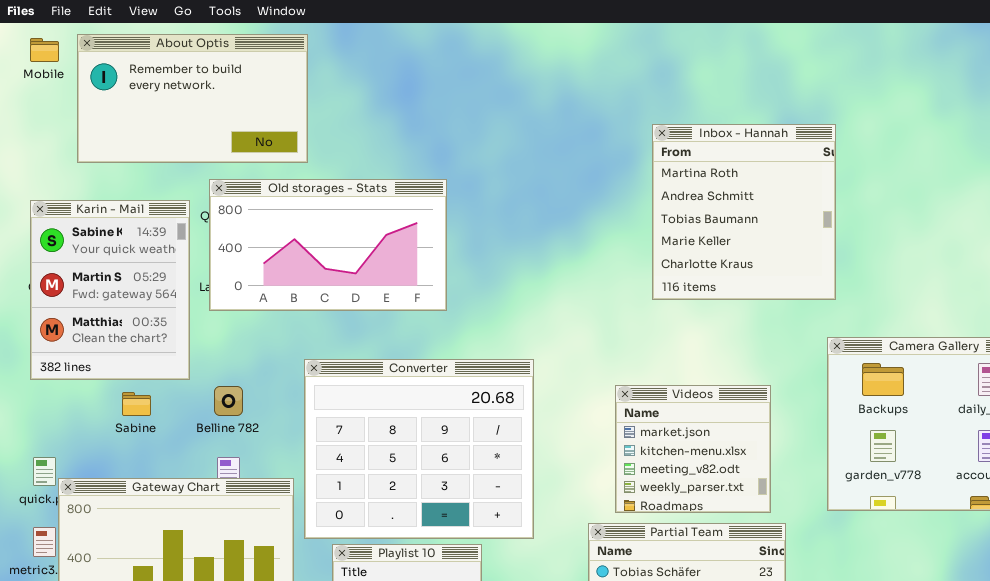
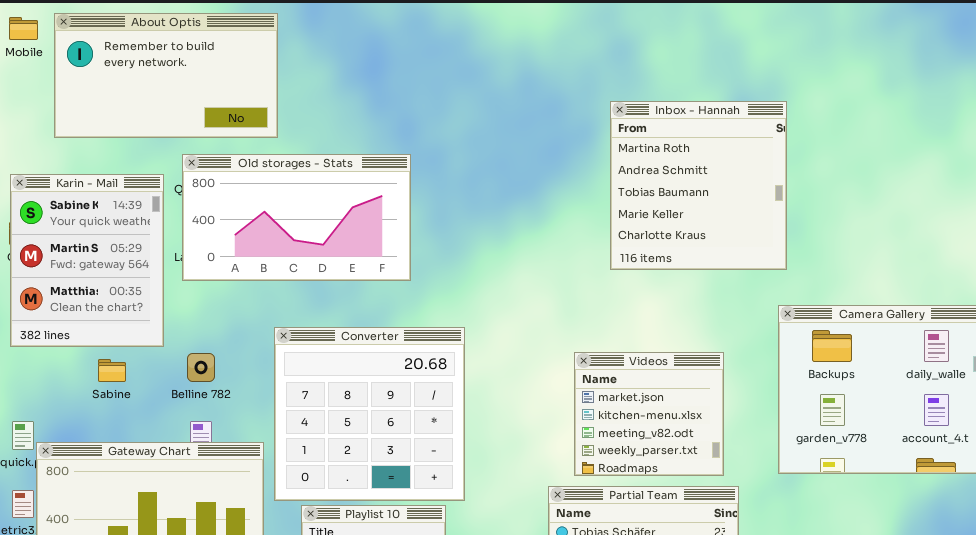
Converter: [304,359,534,539] -> [274,327,465,501], resized

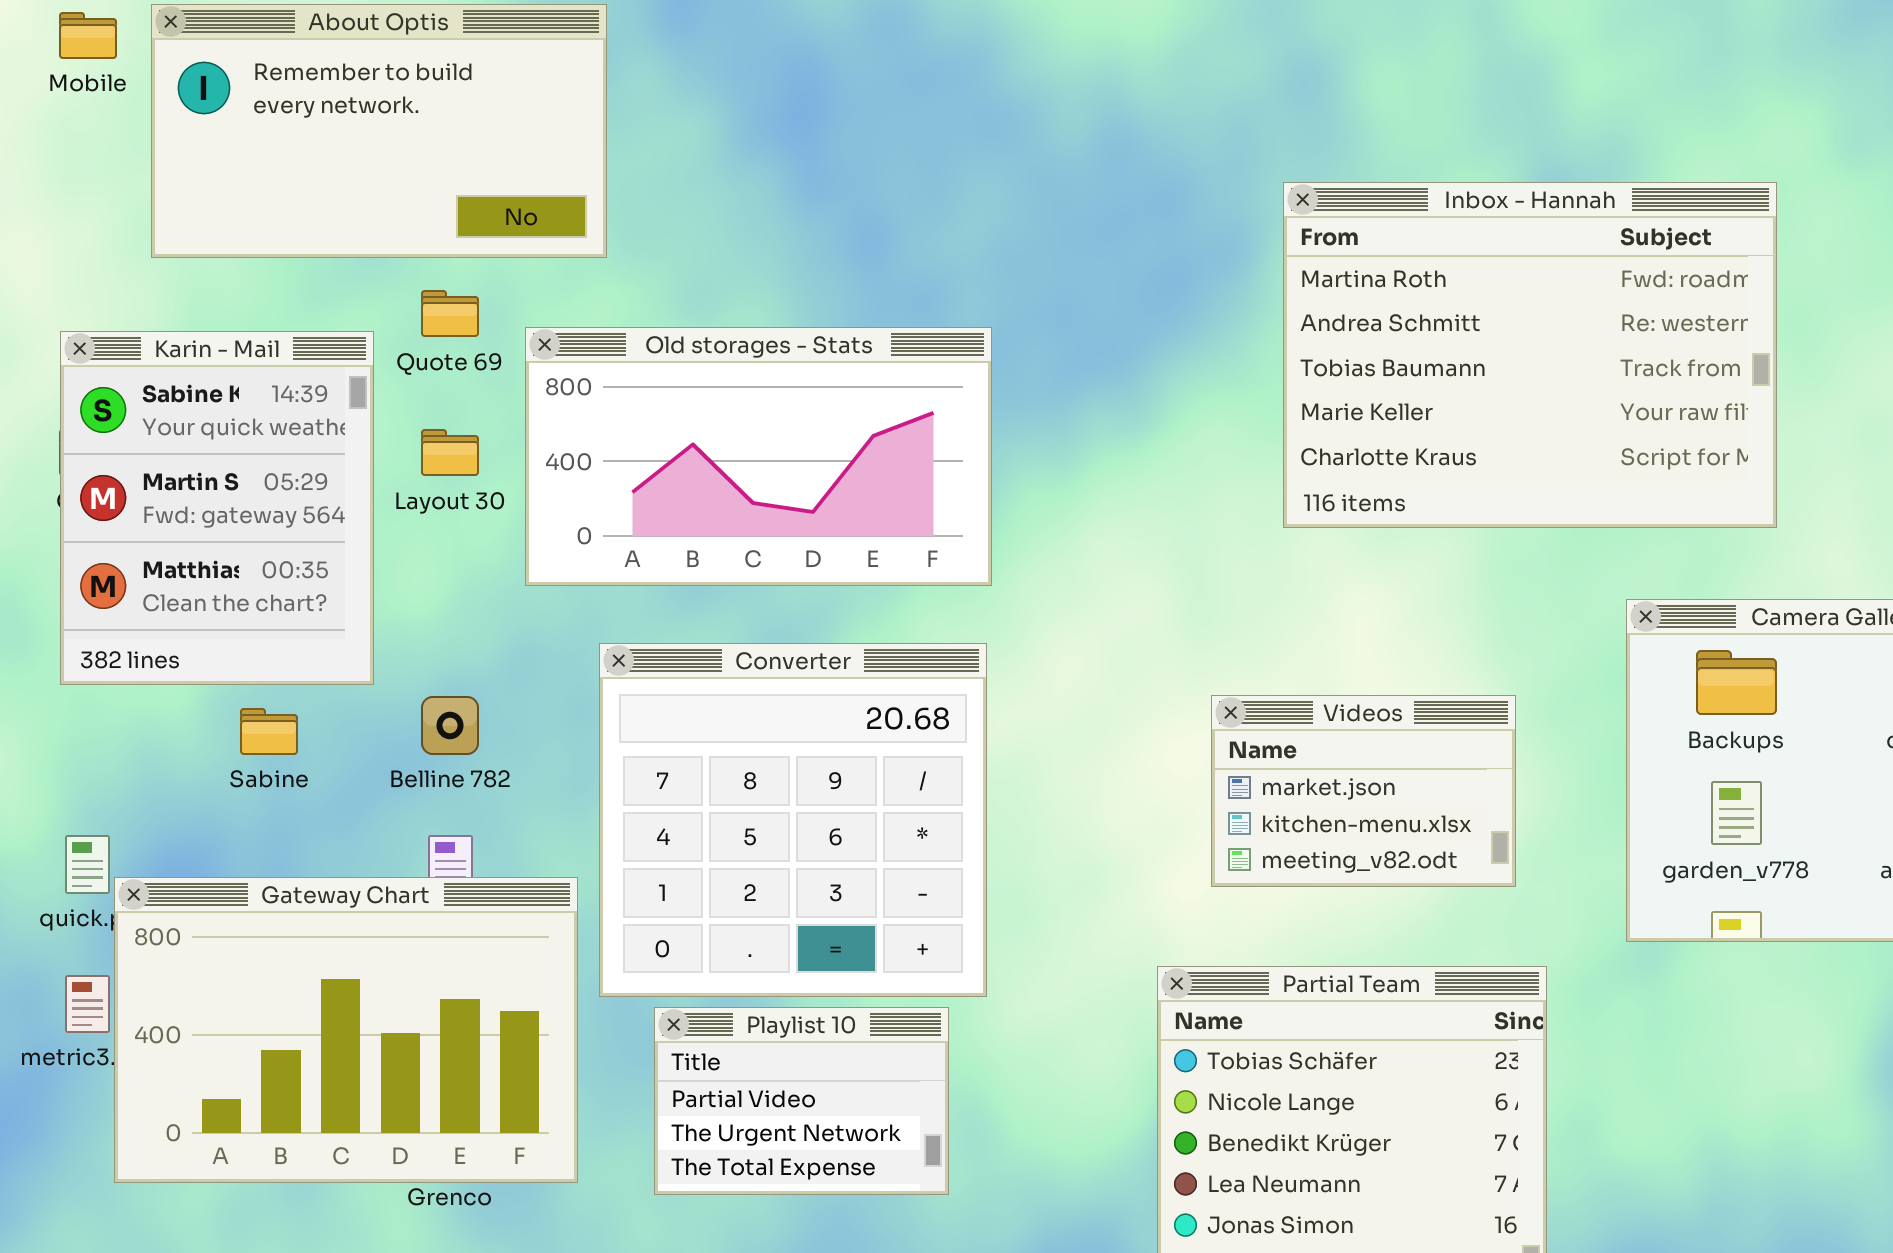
Inbox - Hannah: [610,101,787,270] -> [1283,182,1777,528], resized
Old storages - Stats: [182,154,411,281] -> [525,327,992,586], moved
Videos: [574,352,724,476] -> [1211,695,1516,887], resized

